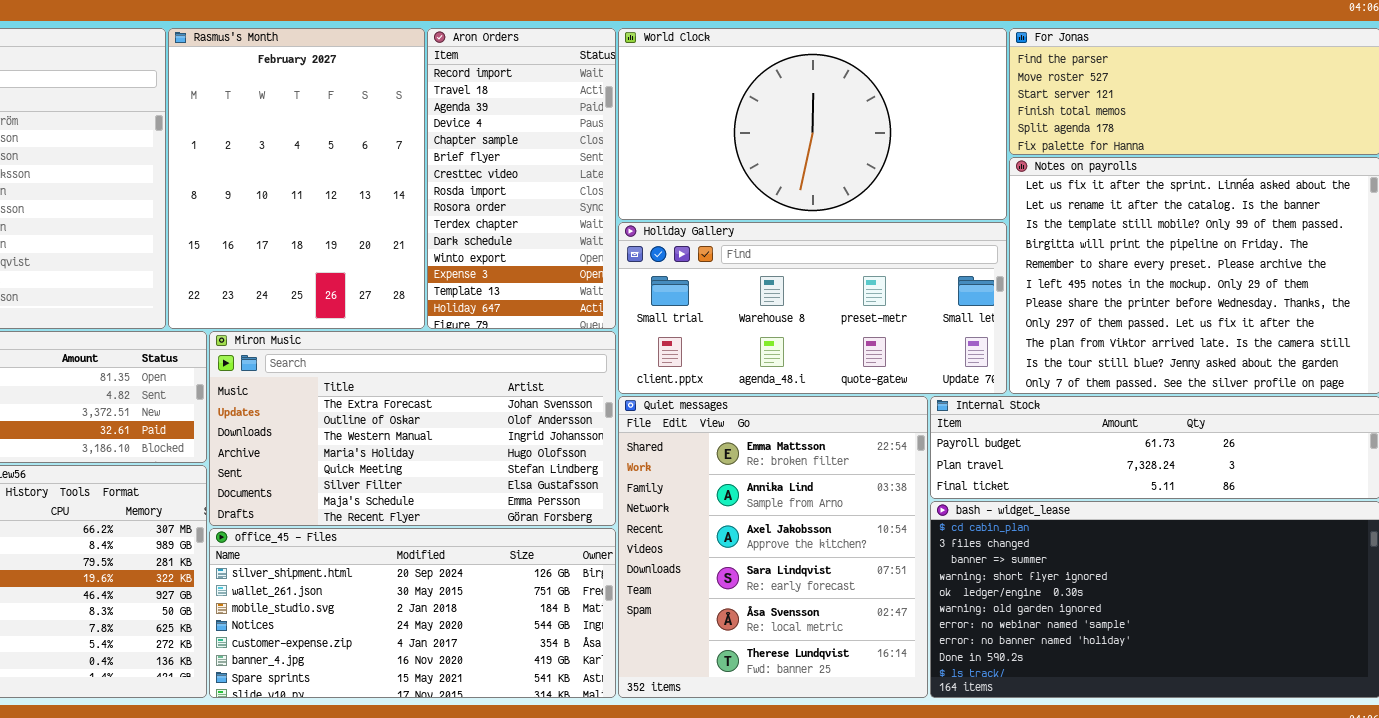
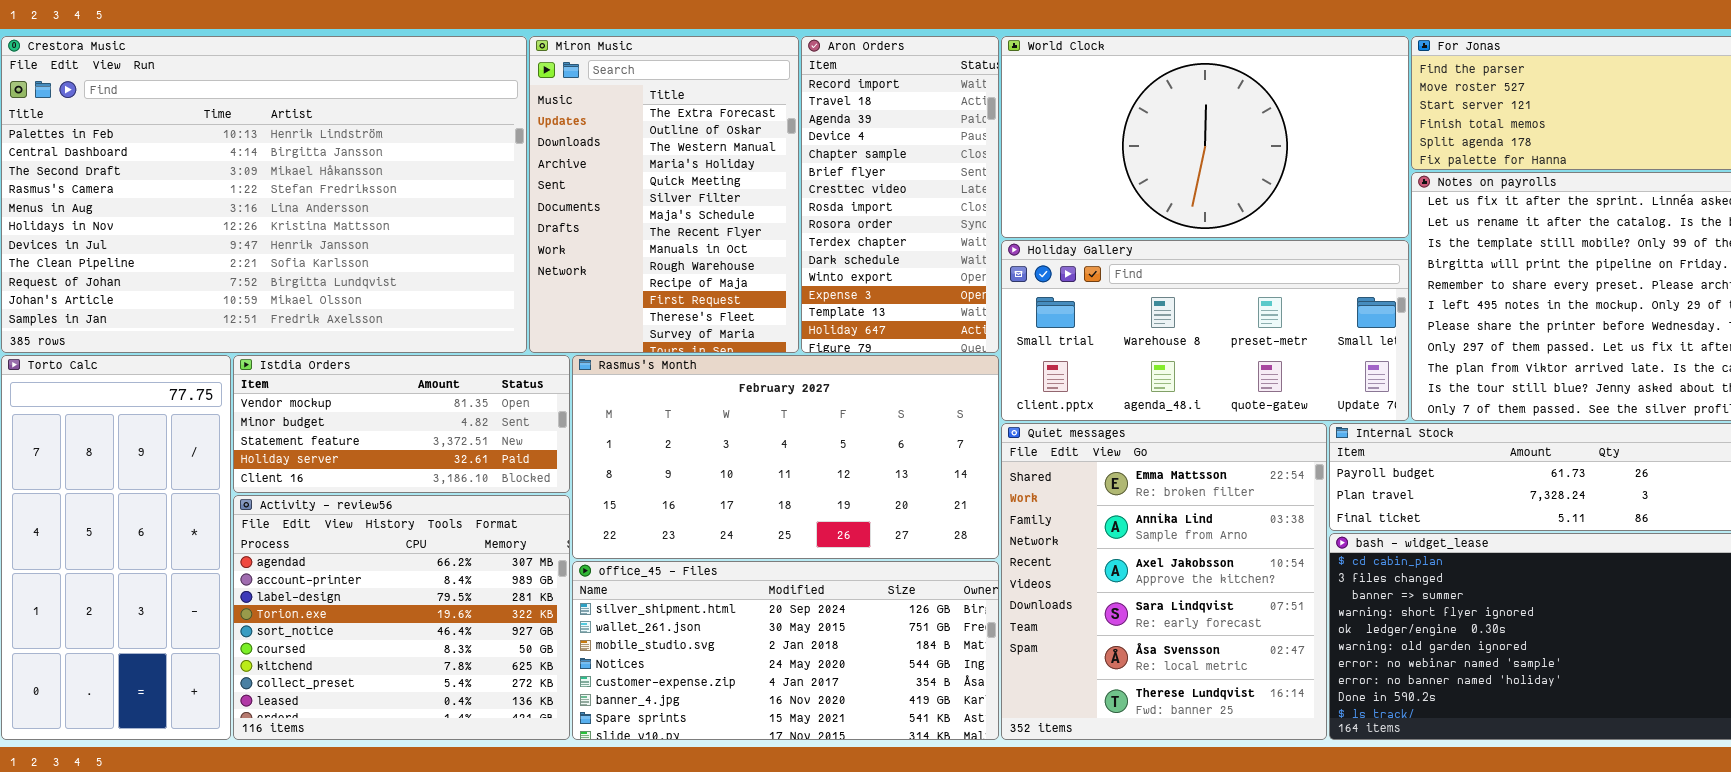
Rasmus's Month: [168,28,425,329] -> [572,355,999,559], moved, resized
Miron Music: [209,331,616,526] -> [529,36,799,353], moved, resized

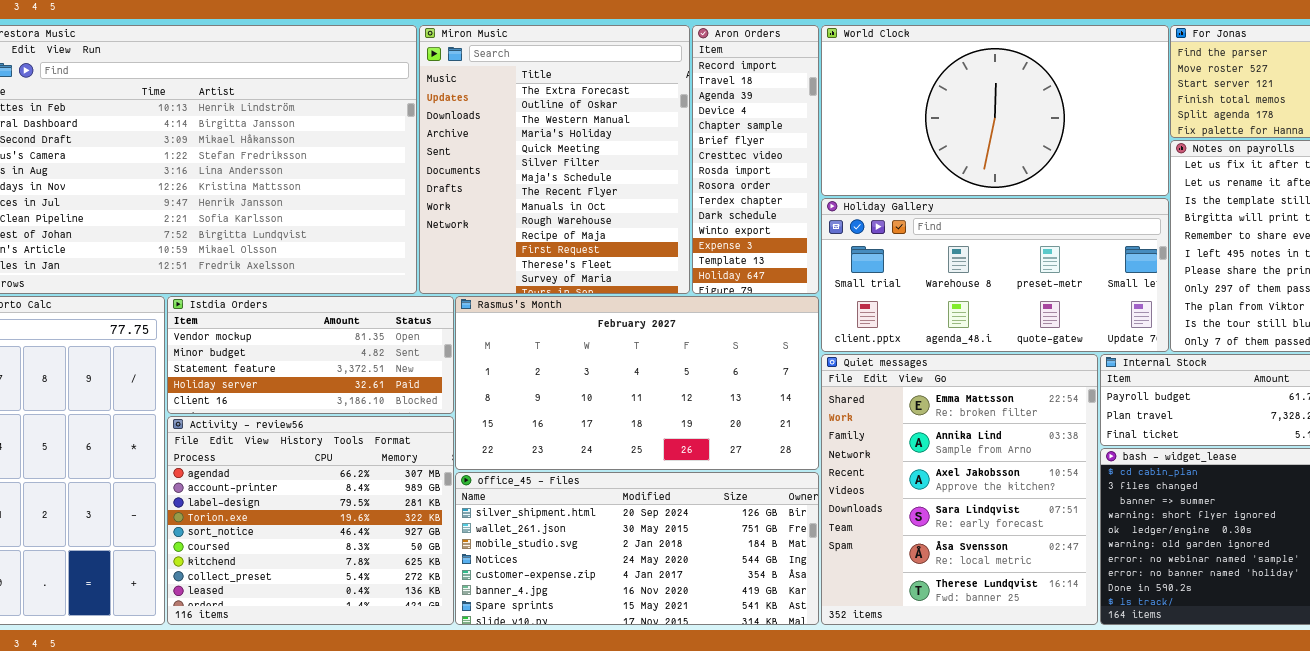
Miron Music: [529,36,799,353] -> [419,25,690,294], resized
Aron Orders: [801,36,999,353] -> [692,25,819,294], resized

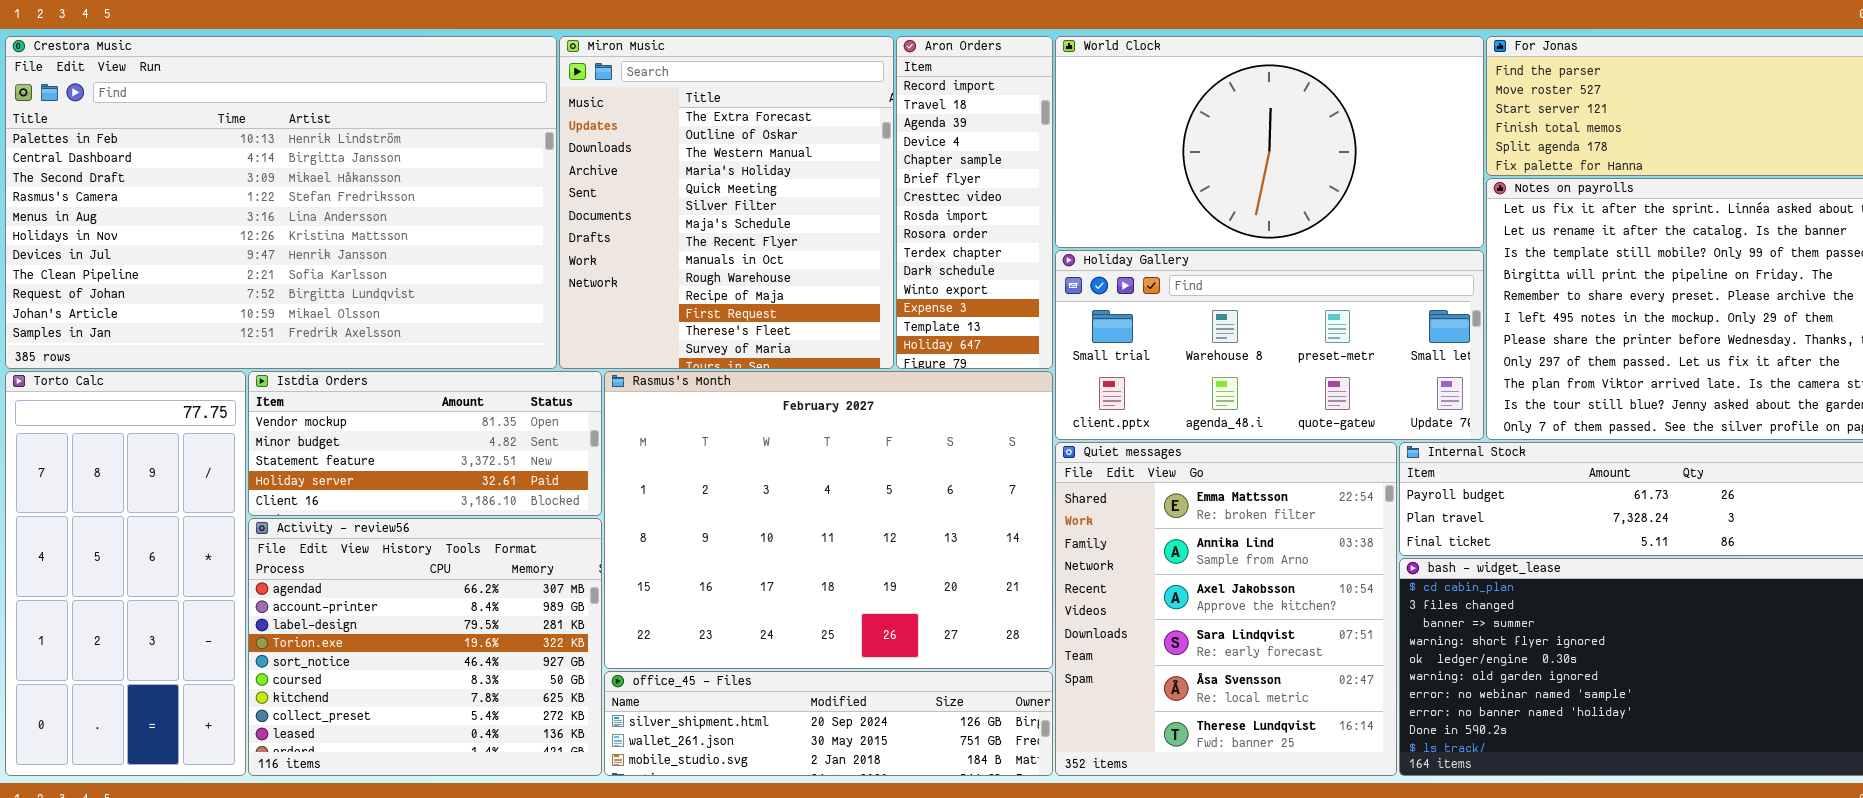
Rasmus's Month: [455,296,819,470] -> [604,371,1053,669], resized
office_45 - Files: [455,472,819,625] -> [604,671,1053,776], resized

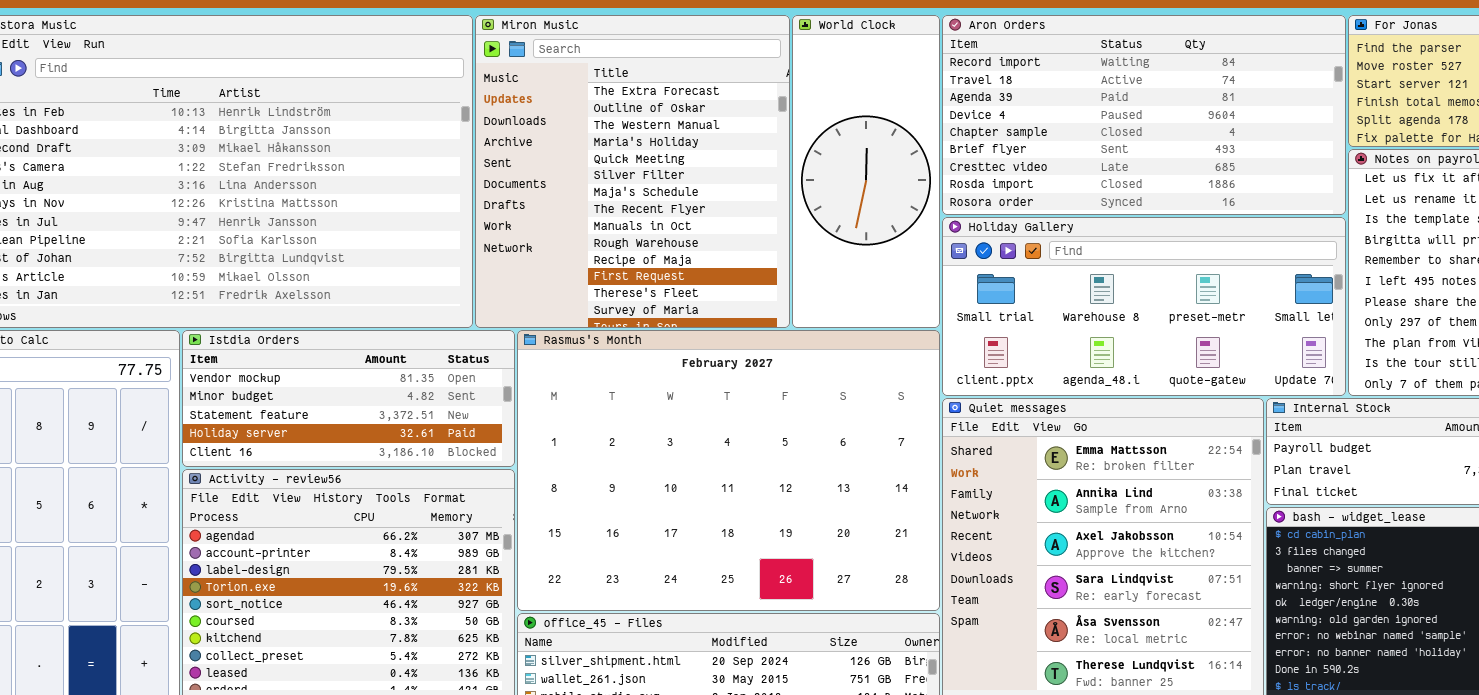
Aron Orders: [896,36,1053,369] -> [942,15,1346,215], moved, resized
World Clock: [1055,36,1484,248] -> [792,15,940,328], moved, resized

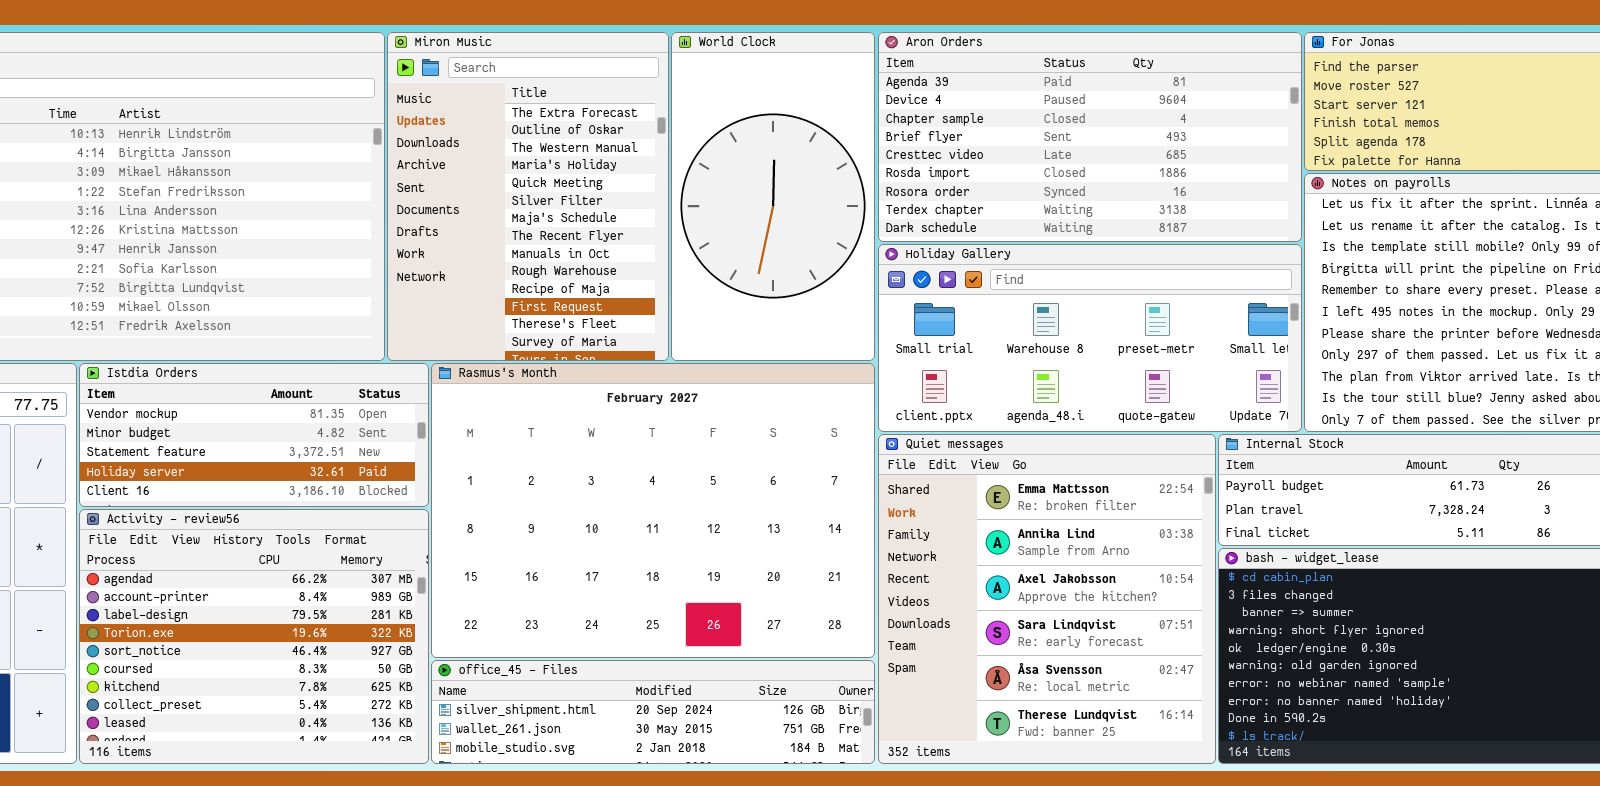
Miron Music: [475,15,790,328] -> [387,32,669,361], resized
World Clock: [792,15,940,328] -> [671,32,875,361], resized
Aron Orders: [942,15,1346,215] -> [878,32,1302,242], scrolled down 2 rows

